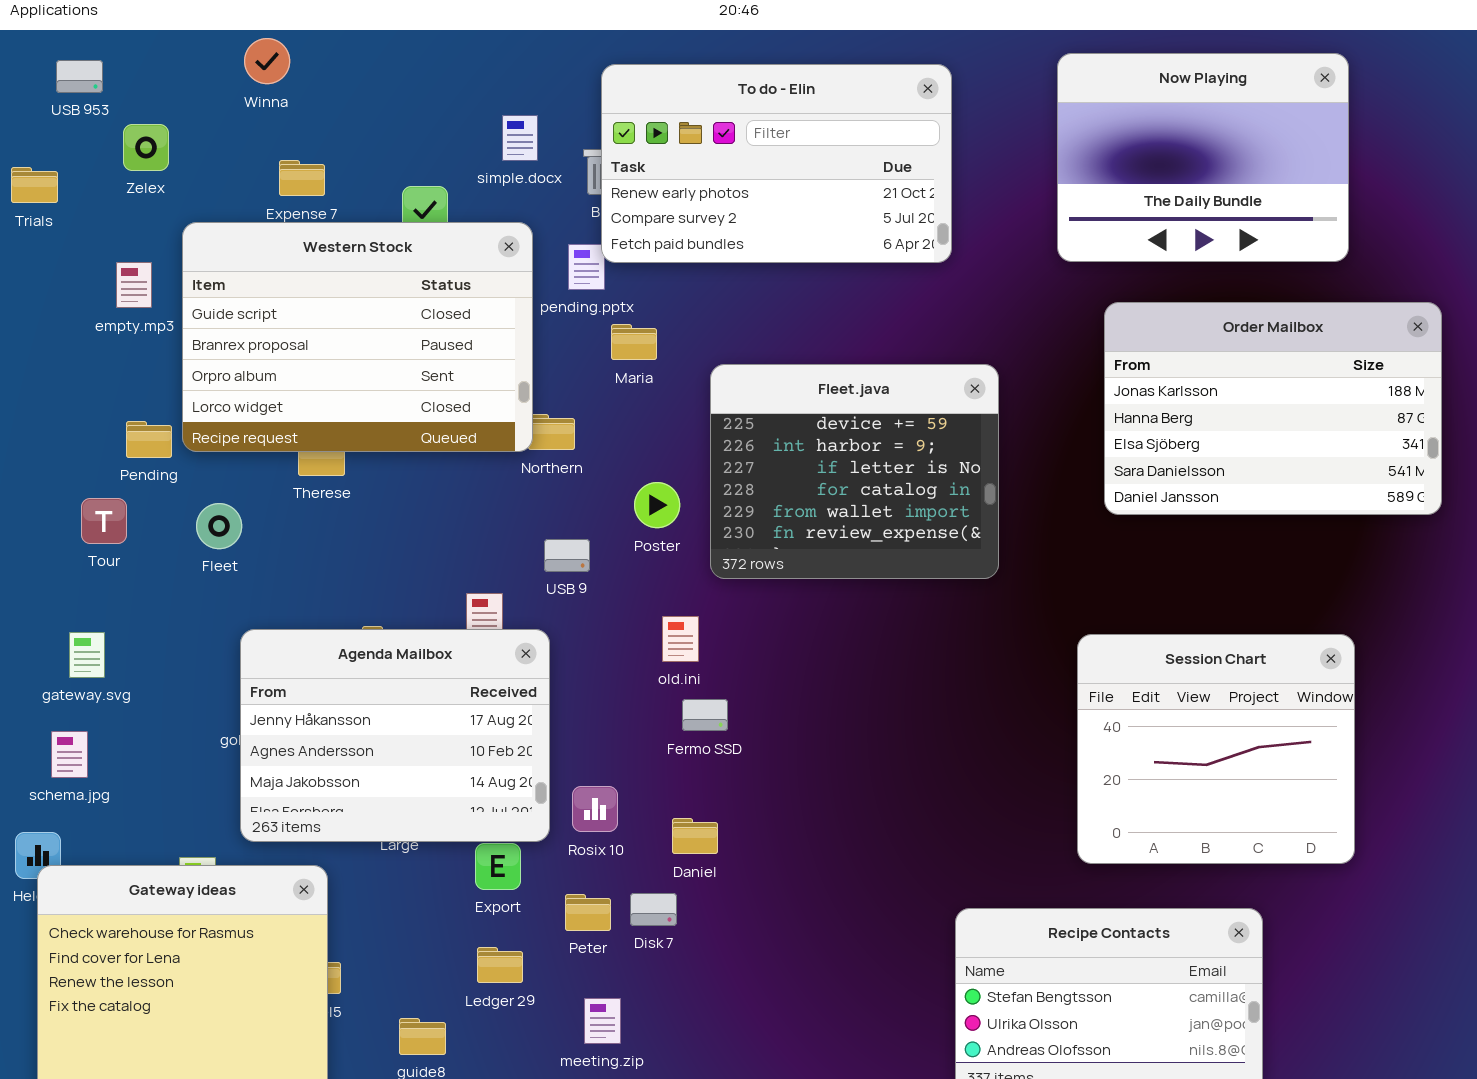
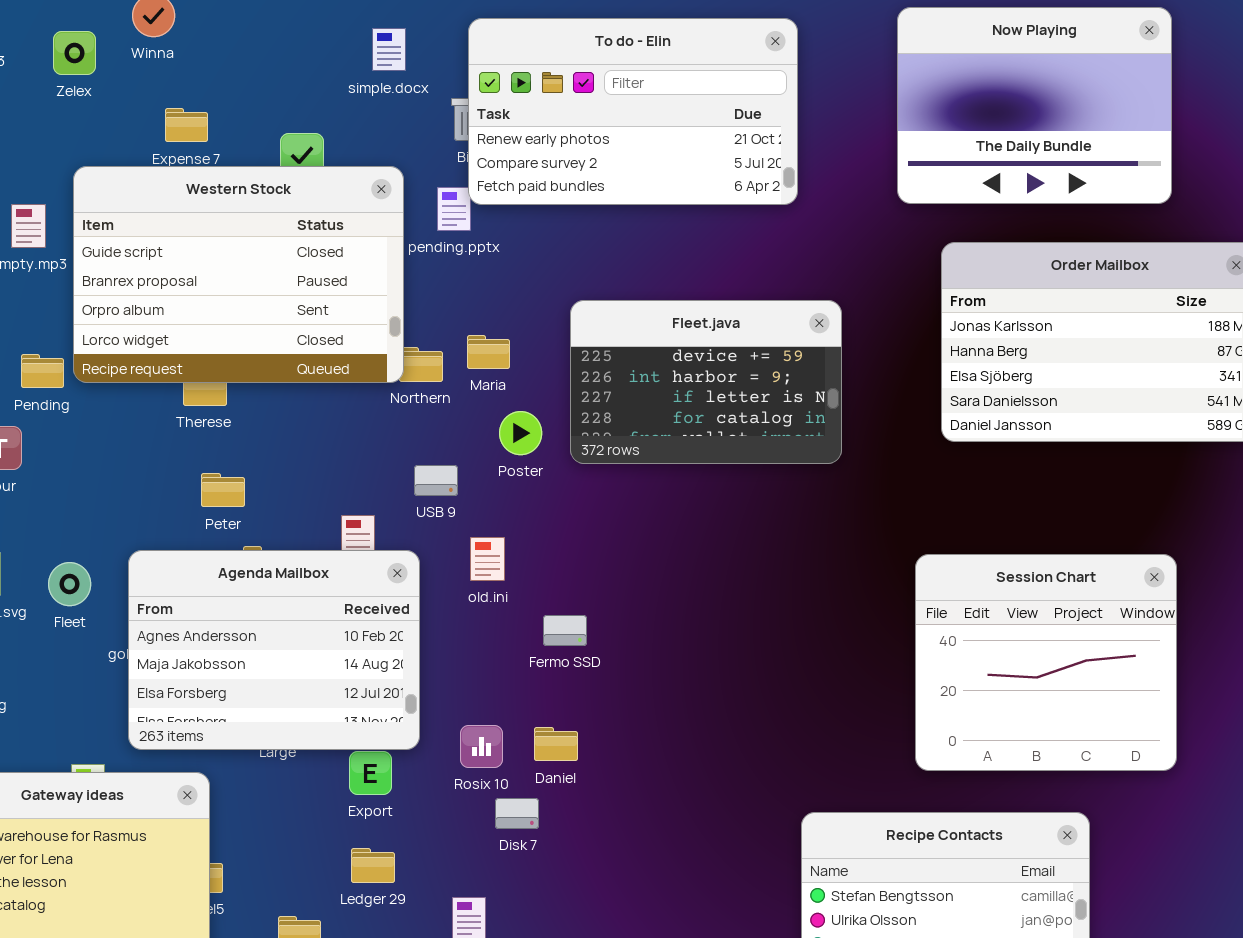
simple.docx: [502,115,538,161] -> [372,28,406,71], moved
Zelex: [123,124,169,171] -> [53,31,96,75], moved
Maria: [611,324,657,360] -> [467,335,510,369], moved
Fleet.java: [710,364,999,579] -> [570,300,842,464], resized
Fleet: [196,503,242,549] -> [48,562,91,606], moved
old.ini: [662,616,699,662] -> [470,537,505,581], moved
Agenda Mailbox: [240,629,550,842] -> [128,550,420,750], scrolled down 1 row
Rosix 10: [572,786,618,832] -> [460,725,503,768], moved
Peter: [565,894,611,931] -> [201,473,245,507], moved

